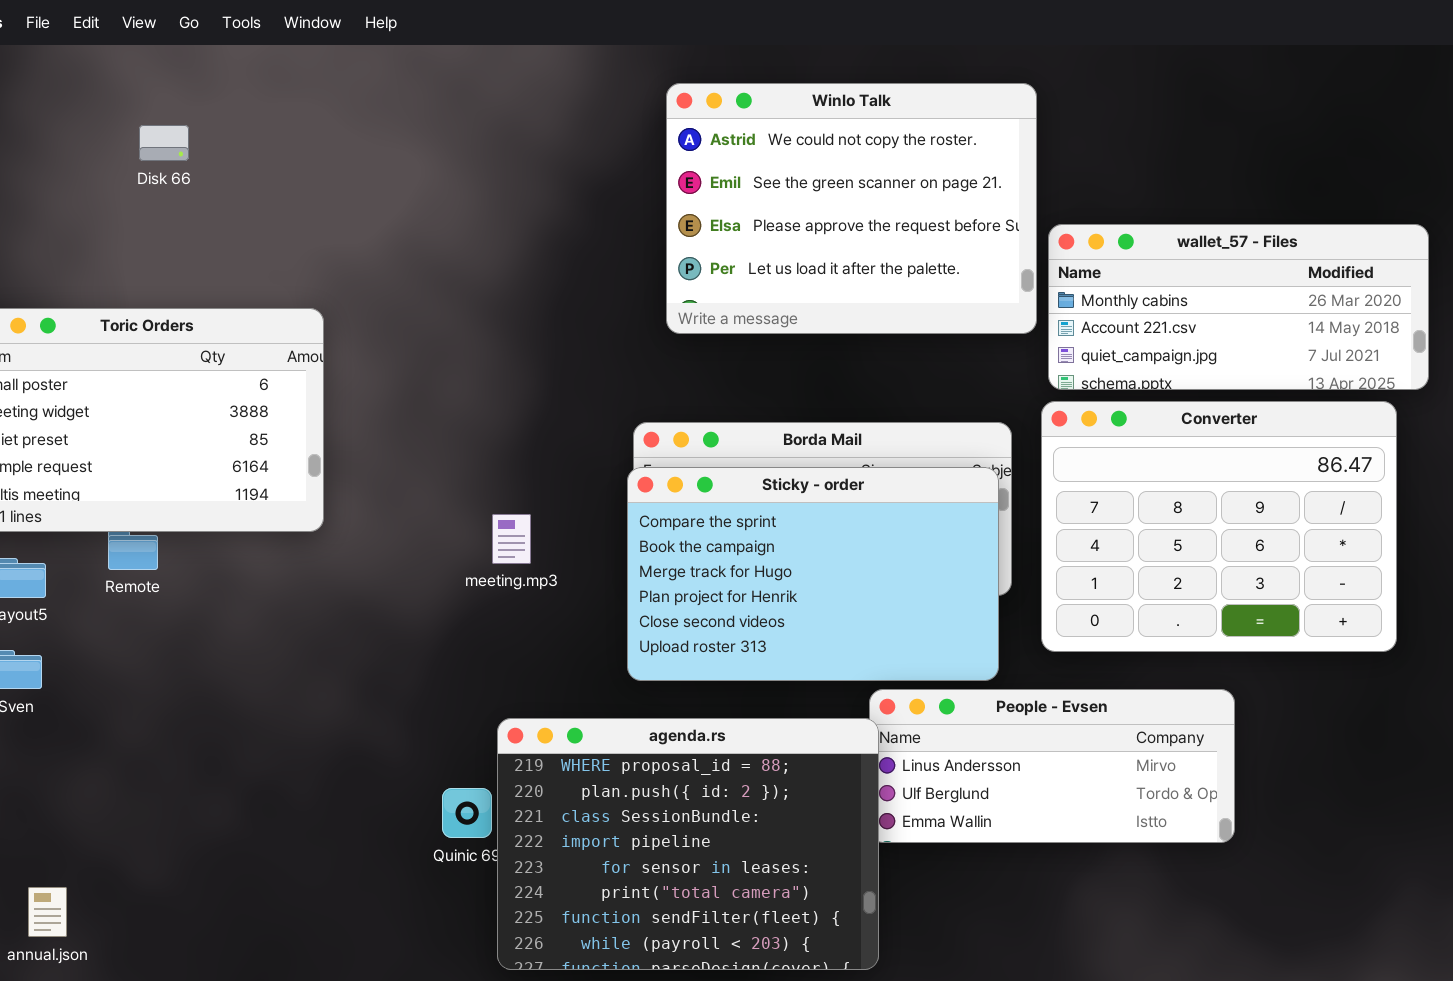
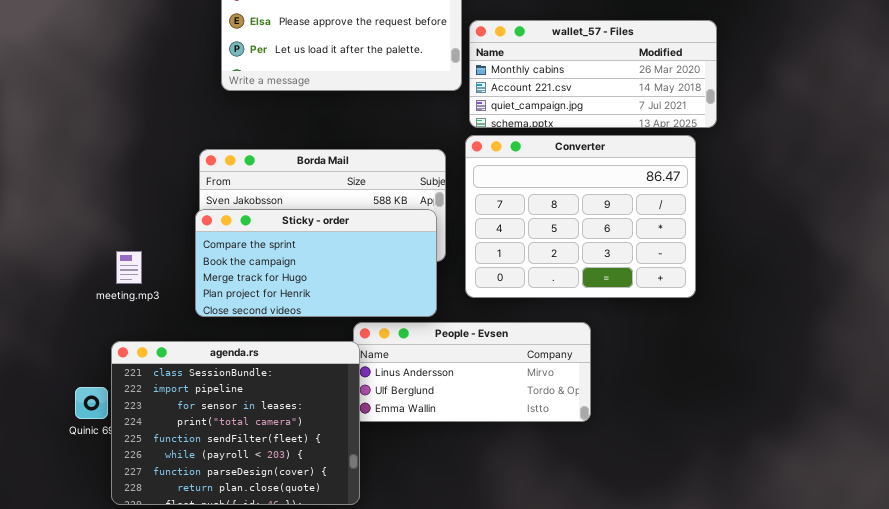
Sticky - order: [627,467,999,681] -> [195,209,437,317], resized
meeting.mp3: [492,514,531,564] -> [116,251,142,284], moved
agenda.rs: [497,718,879,970] -> [111,341,360,505], scrolled down 2 rows

